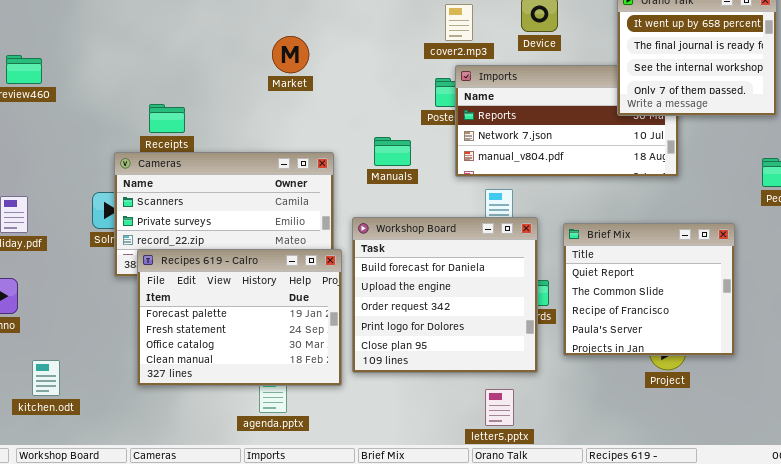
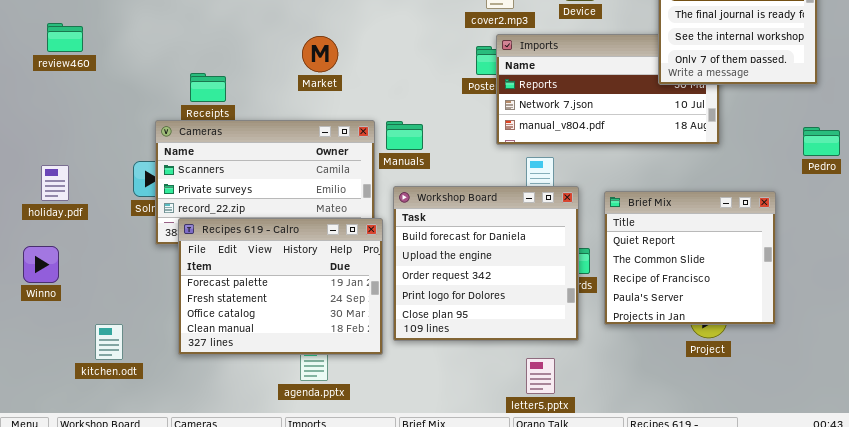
Market: [272,36,309,73] -> [302,36,338,72], moved
Manuals: [374,137,411,166] -> [386,121,423,150], moved
kitchen.odt: [32,360,60,396] -> [95,324,123,360], moved

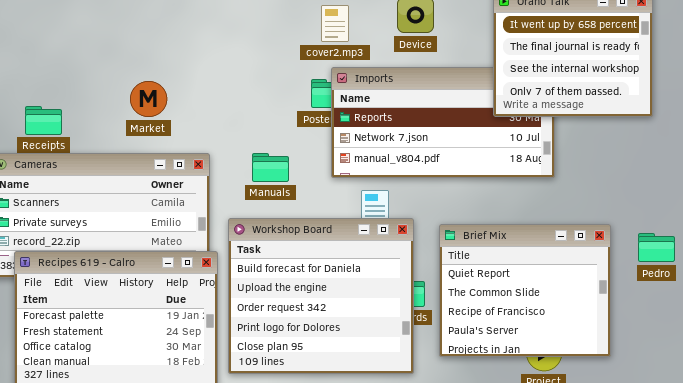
Market: [302,36,338,72] -> [130,81,167,117], moved
Manuals: [386,121,423,150] -> [252,153,289,182], moved
Pedro: [803,127,840,156] -> [638,233,675,262], moved

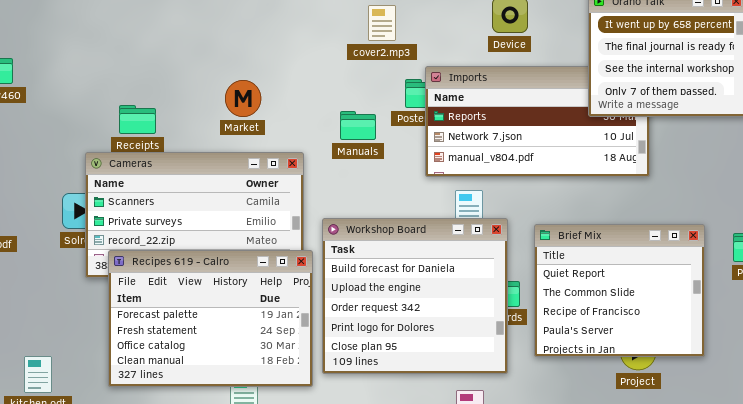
cover2.mp3: [321,5,349,42] -> [368,5,396,41], moved
Manuals: [252,153,289,182] -> [340,111,376,140], moved

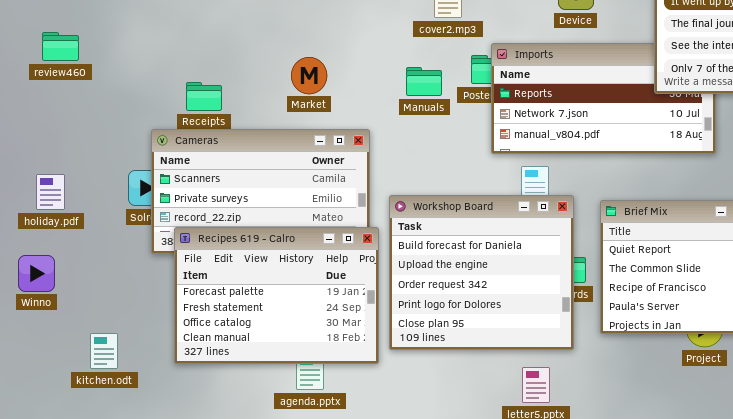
Manuals: [340,111,376,140] -> [406,67,442,96], moved

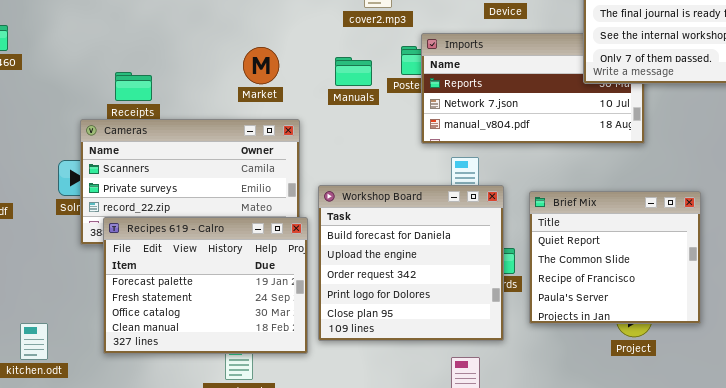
Market: [291,57,327,94] -> [243,47,279,84], moved

